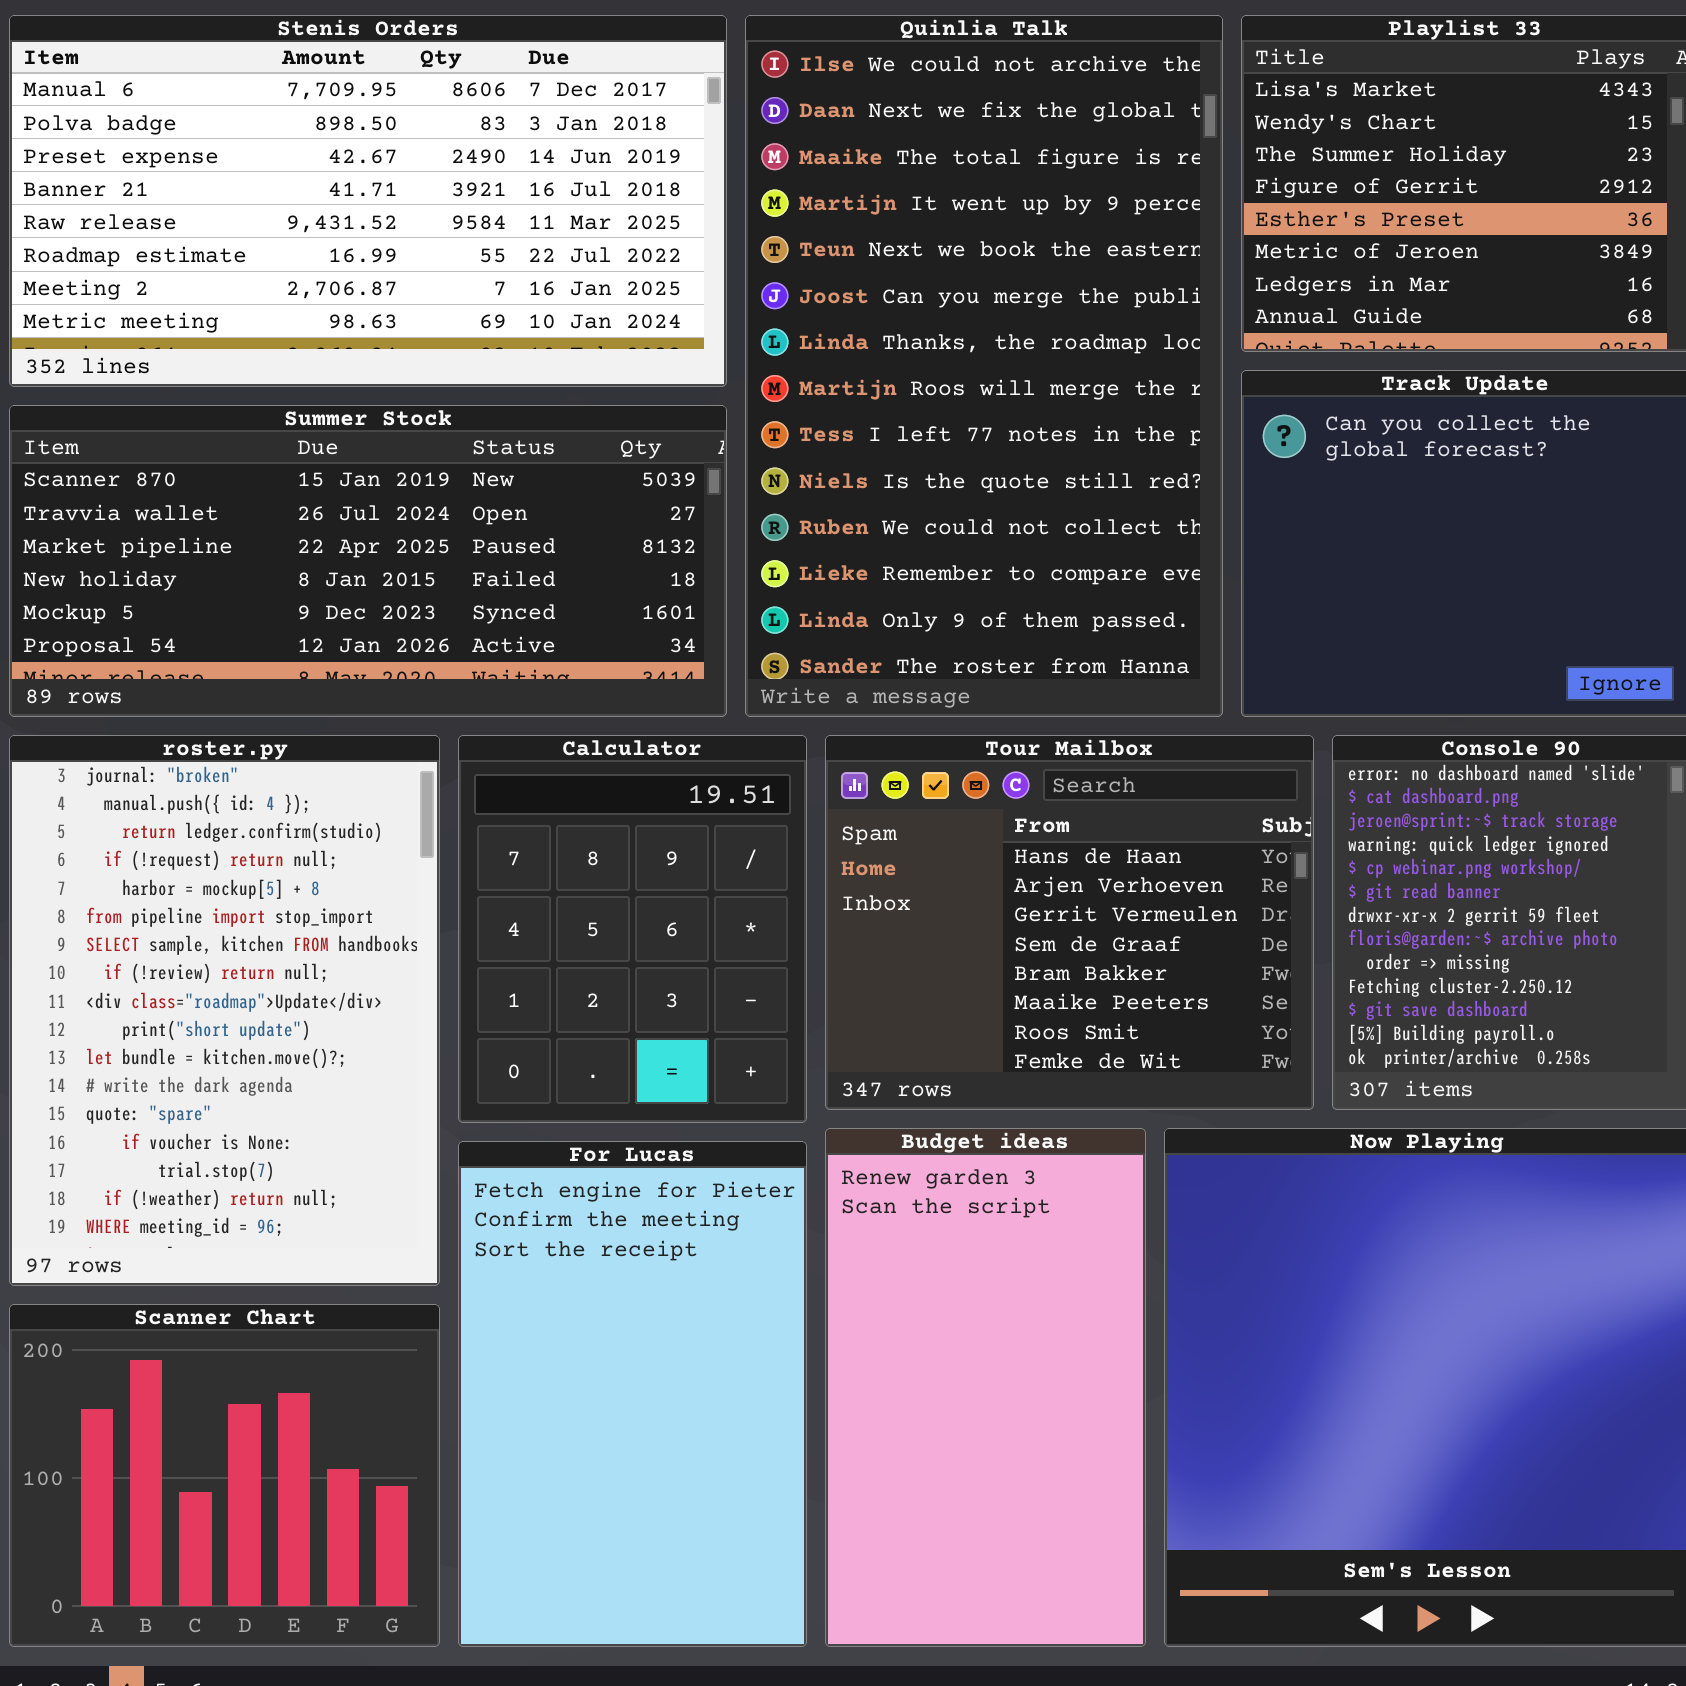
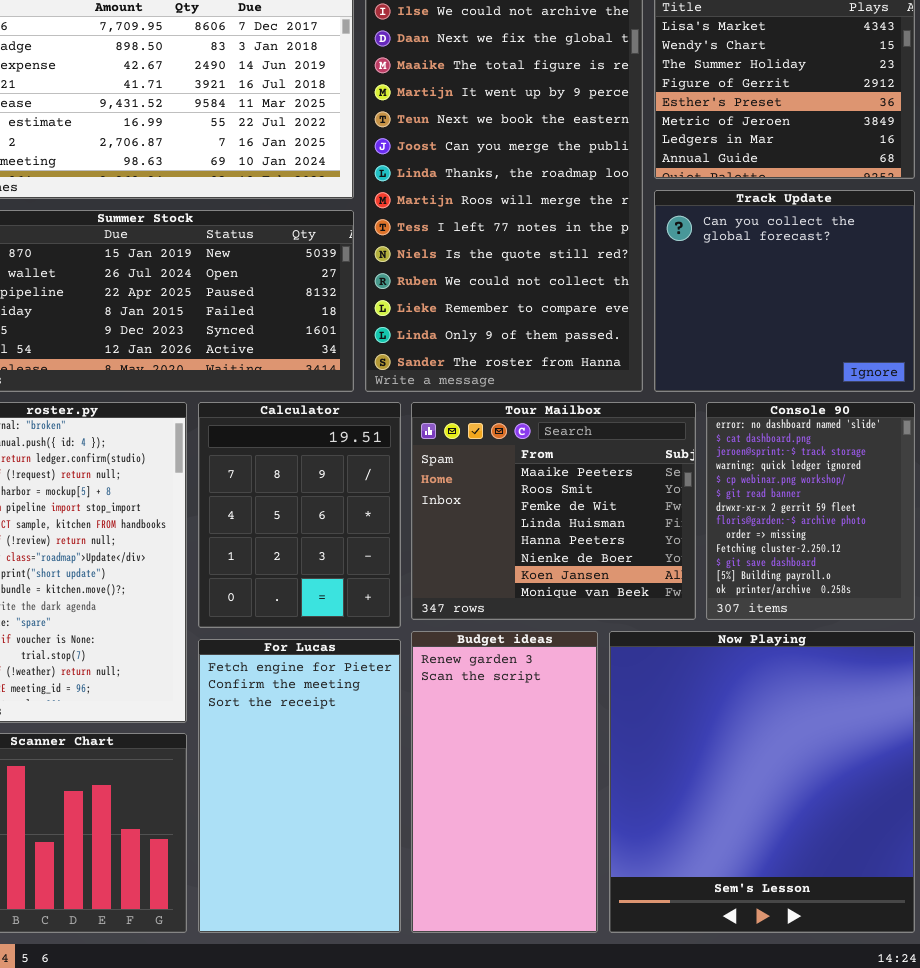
Tour Mailbox: [825,735,1314,1110] -> [411,402,696,620], scrolled down 5 rows

